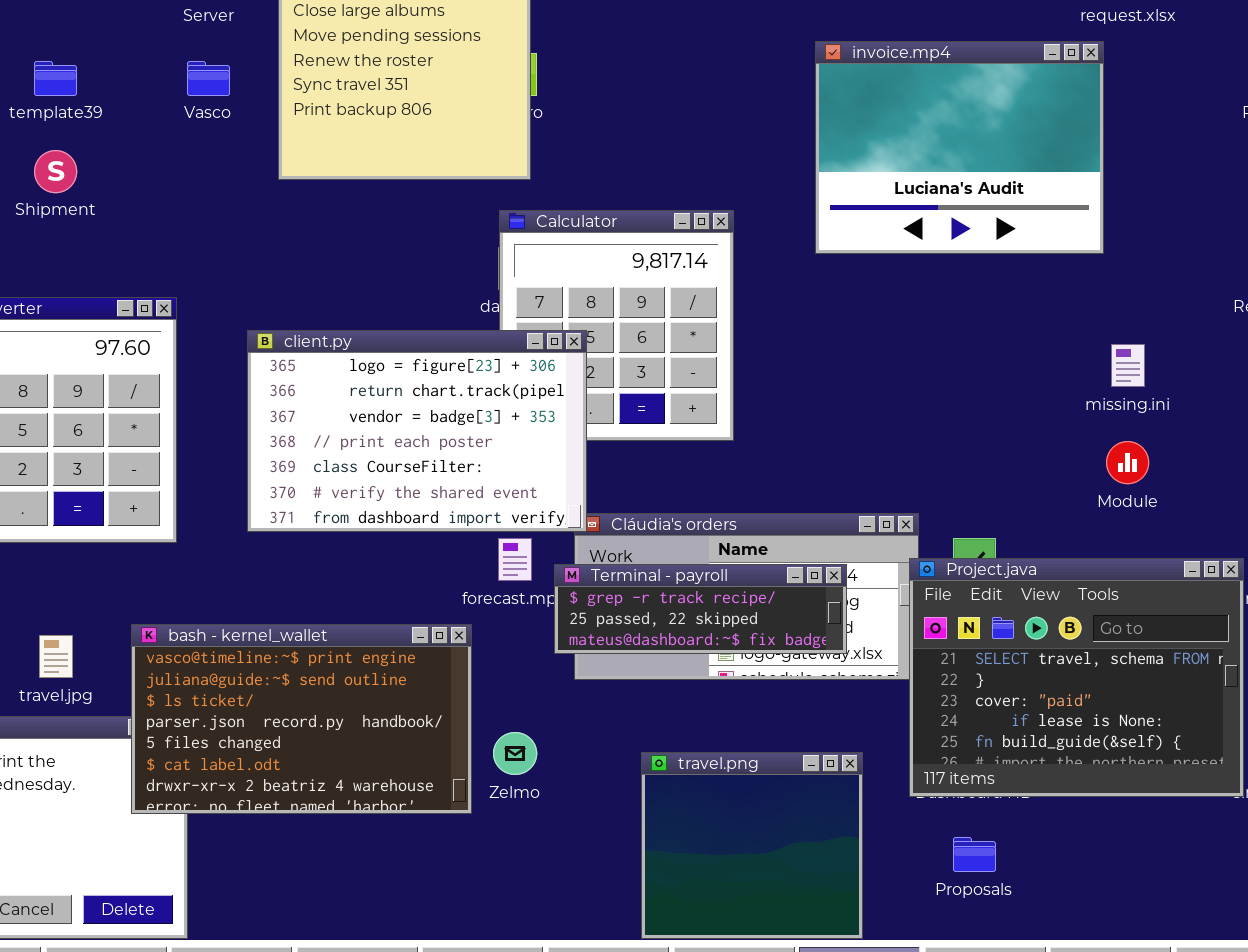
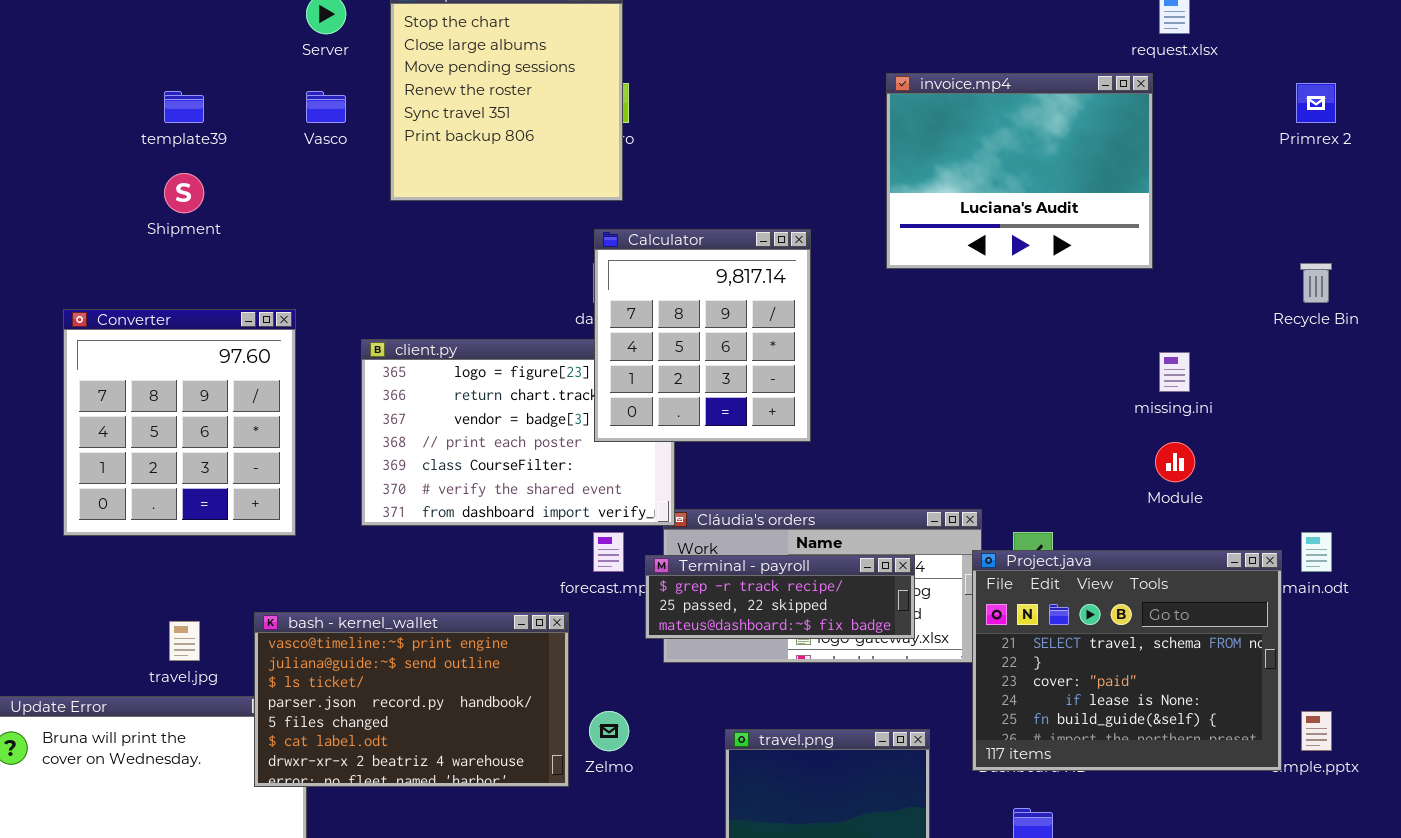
Calculator: [499,210,734,441] -> [594,229,811,442], raised

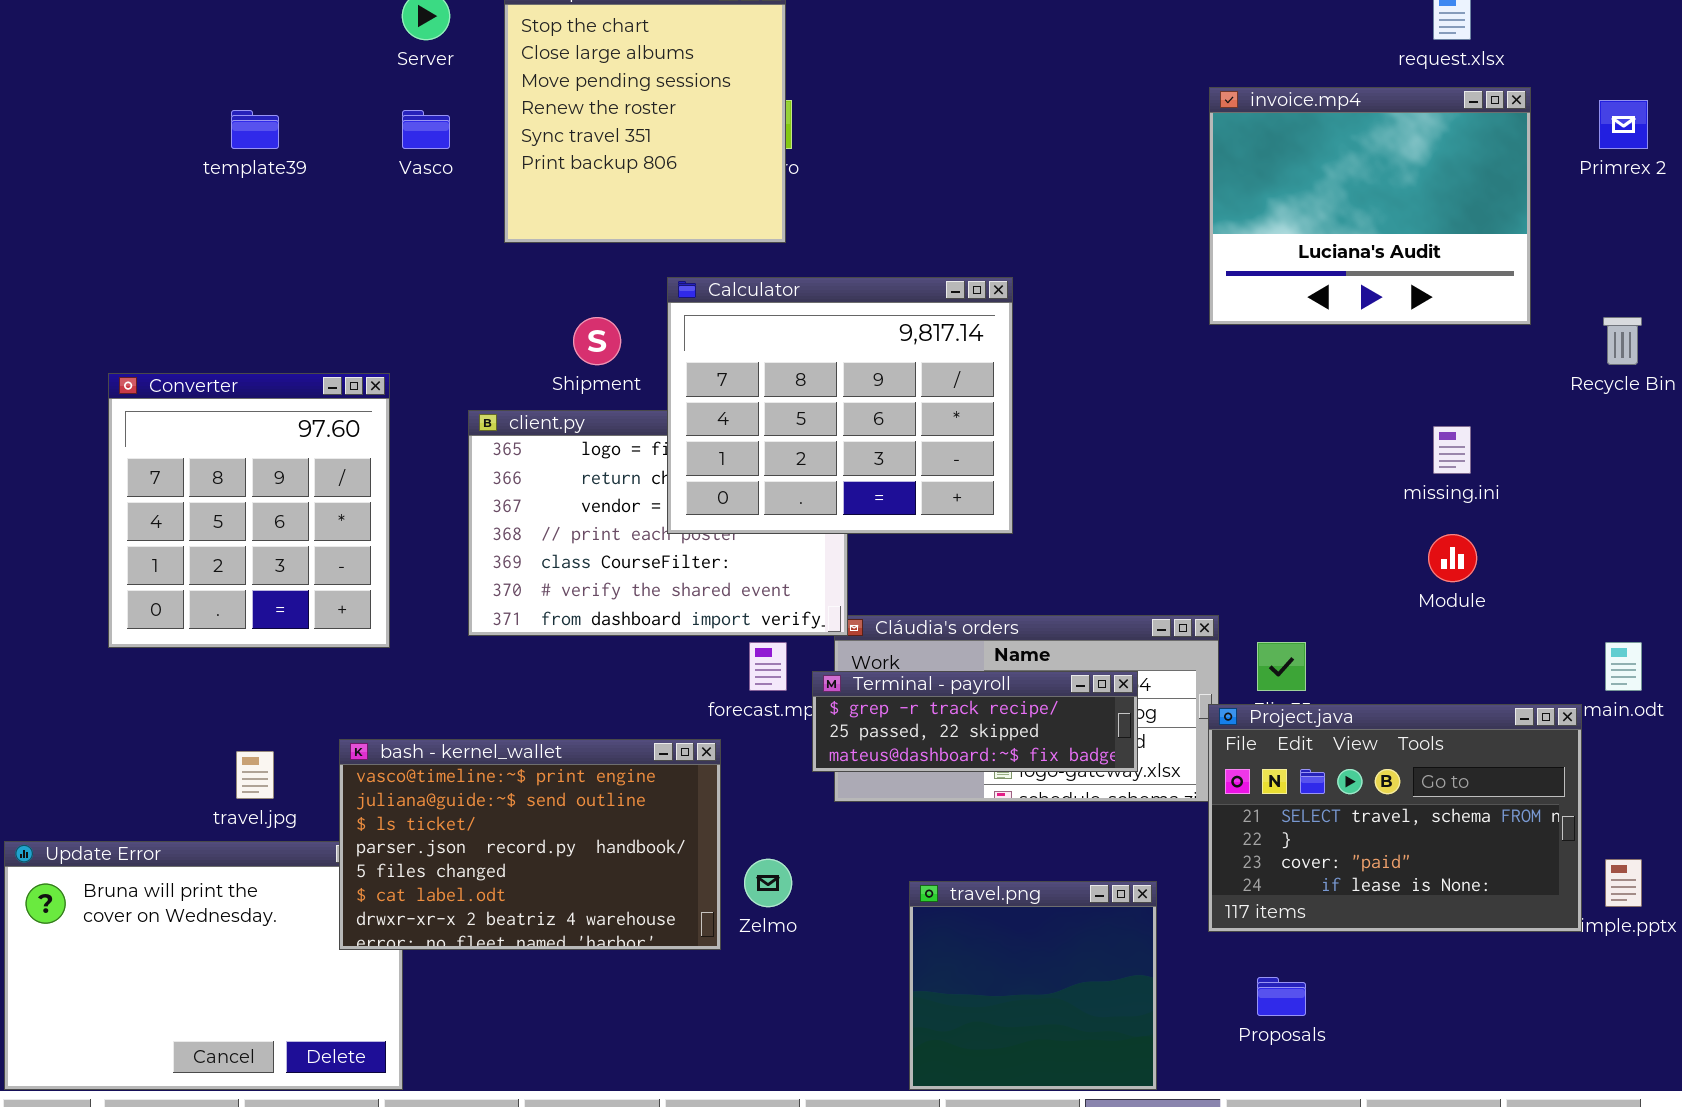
invoice.mp4: [886,73,1153,269] -> [1209,87,1531,325], moved
Shipment: [164,173,204,213] -> [573,317,621,365], moved
Calculator: [594,229,811,442] -> [667,277,1013,534], resized
Project.java: [972,550,1282,771] -> [1208,704,1582,932], resized

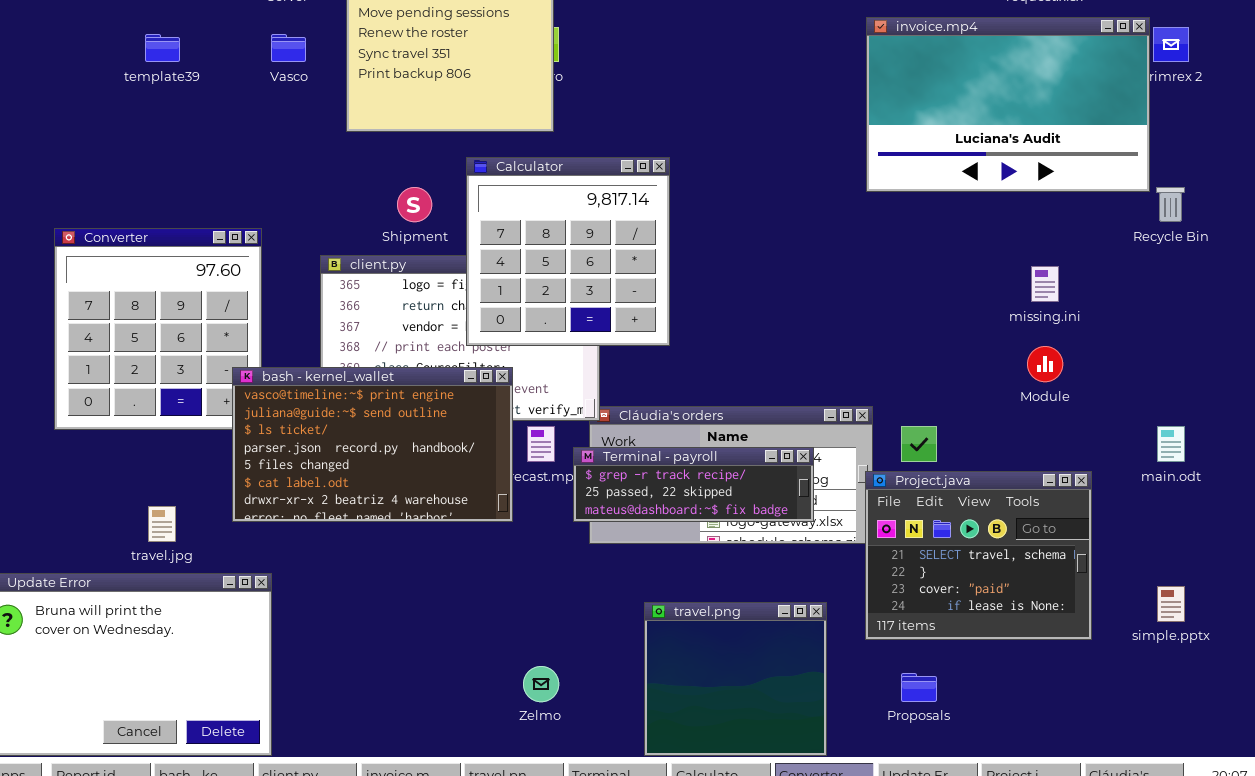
invoice.mp4: [1209,87,1531,325] -> [866,17,1150,192], resized
Calculator: [667,277,1013,534] -> [466,157,670,346], resized
Project.java: [1208,704,1582,932] -> [865,471,1092,640], resized
bash - kernel_wallet: [339,739,721,950] -> [232,367,513,522], moved
Zelmo: [744,859,792,907] -> [523,666,559,702], moved

